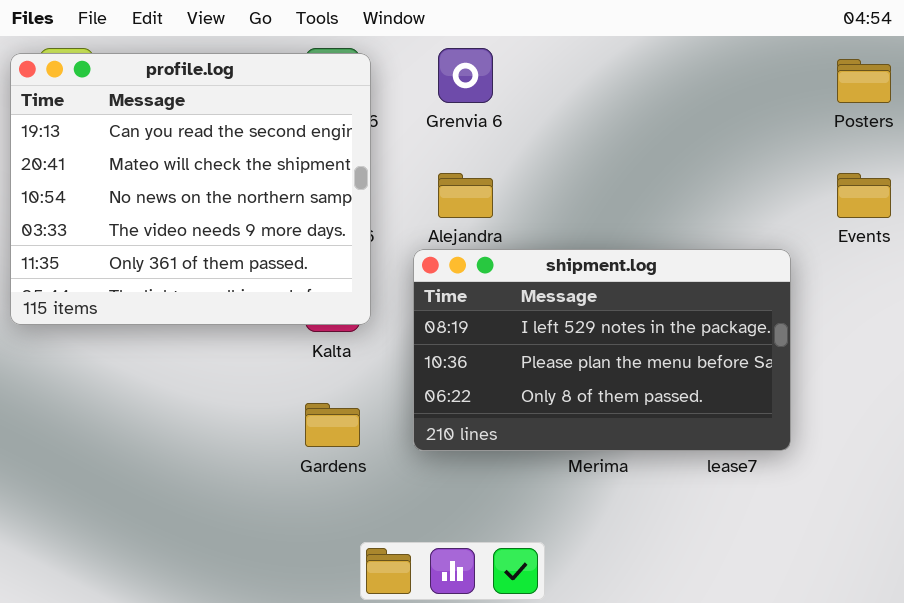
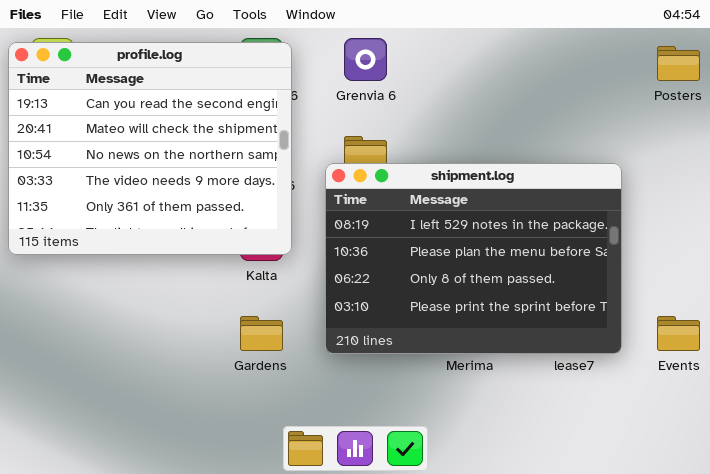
Events: [837,173,891,218] -> [657,316,700,351], moved
shipment.log: [413,249,791,451] -> [325,163,622,354], resized

